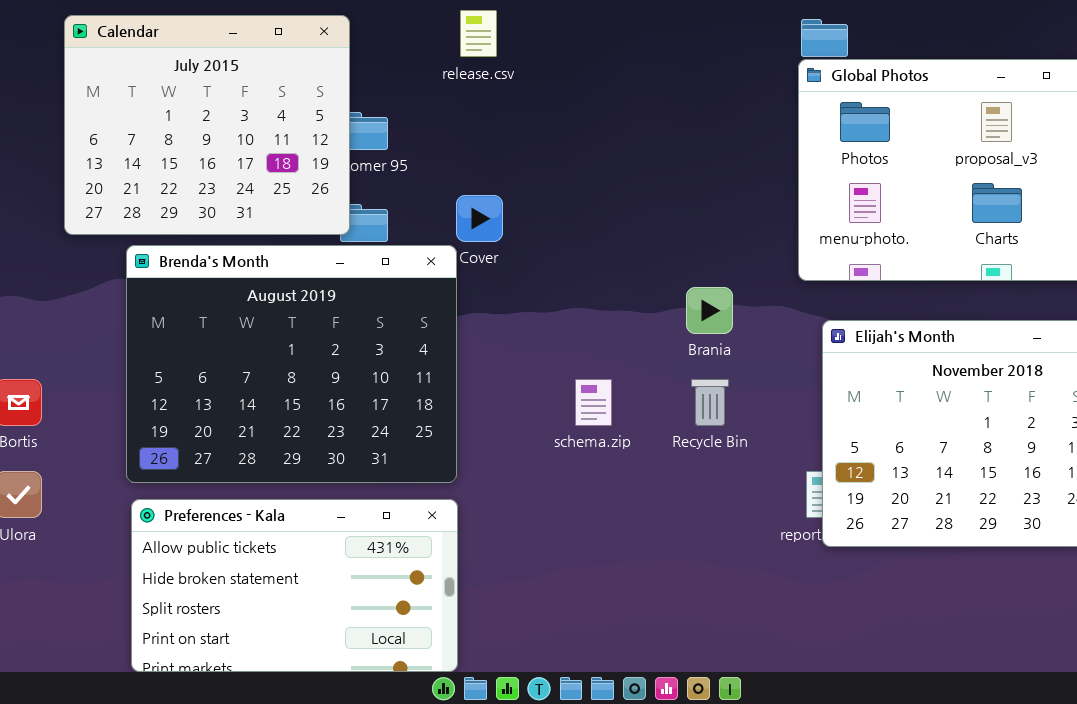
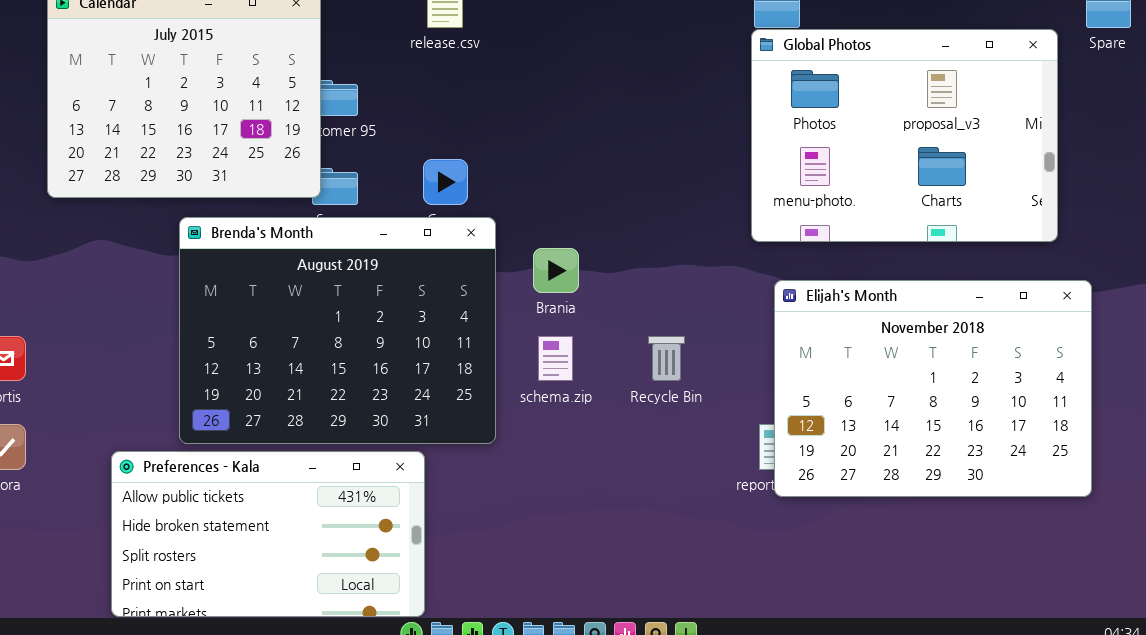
Brenda's Month: [126,245,457,483] -> [179,217,496,444], moved
Brania: [686,287,733,334] -> [533,248,579,293], moved

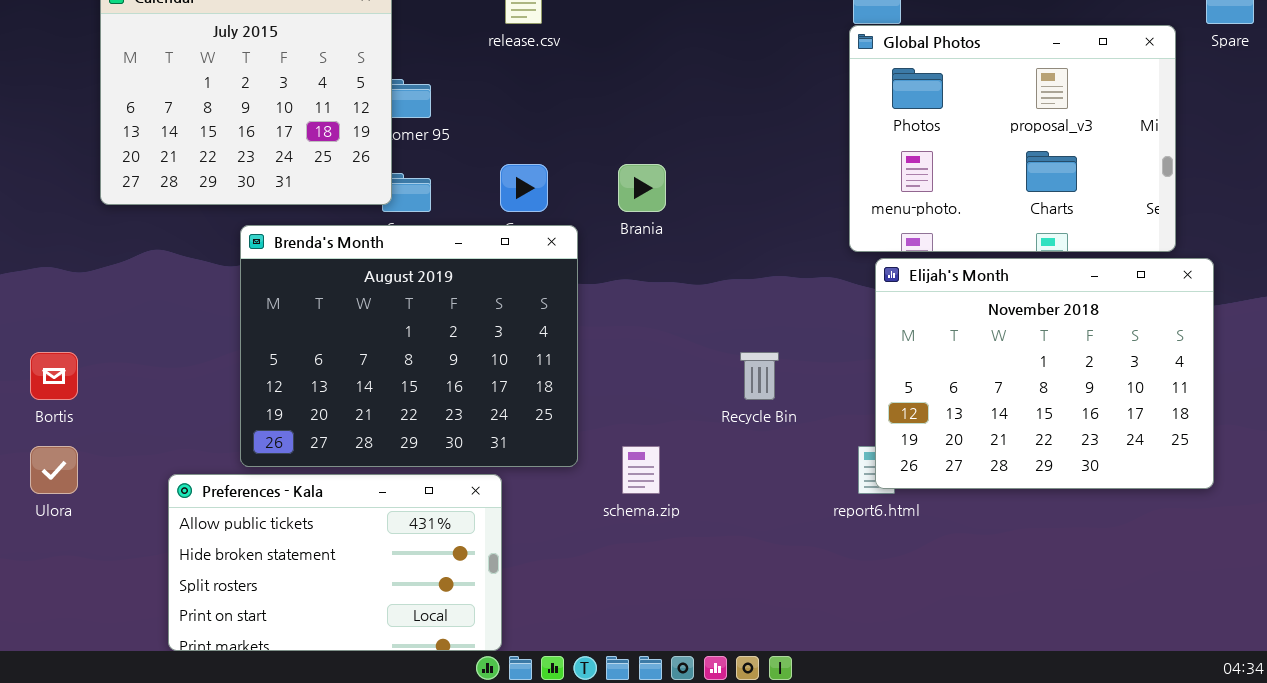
Brania: [533,248,579,293] -> [618,164,666,212], moved
Elijah's Month: [774,280,1092,497] -> [875,258,1214,489], moved
schema.zip: [538,336,573,381] -> [622,446,660,494], moved

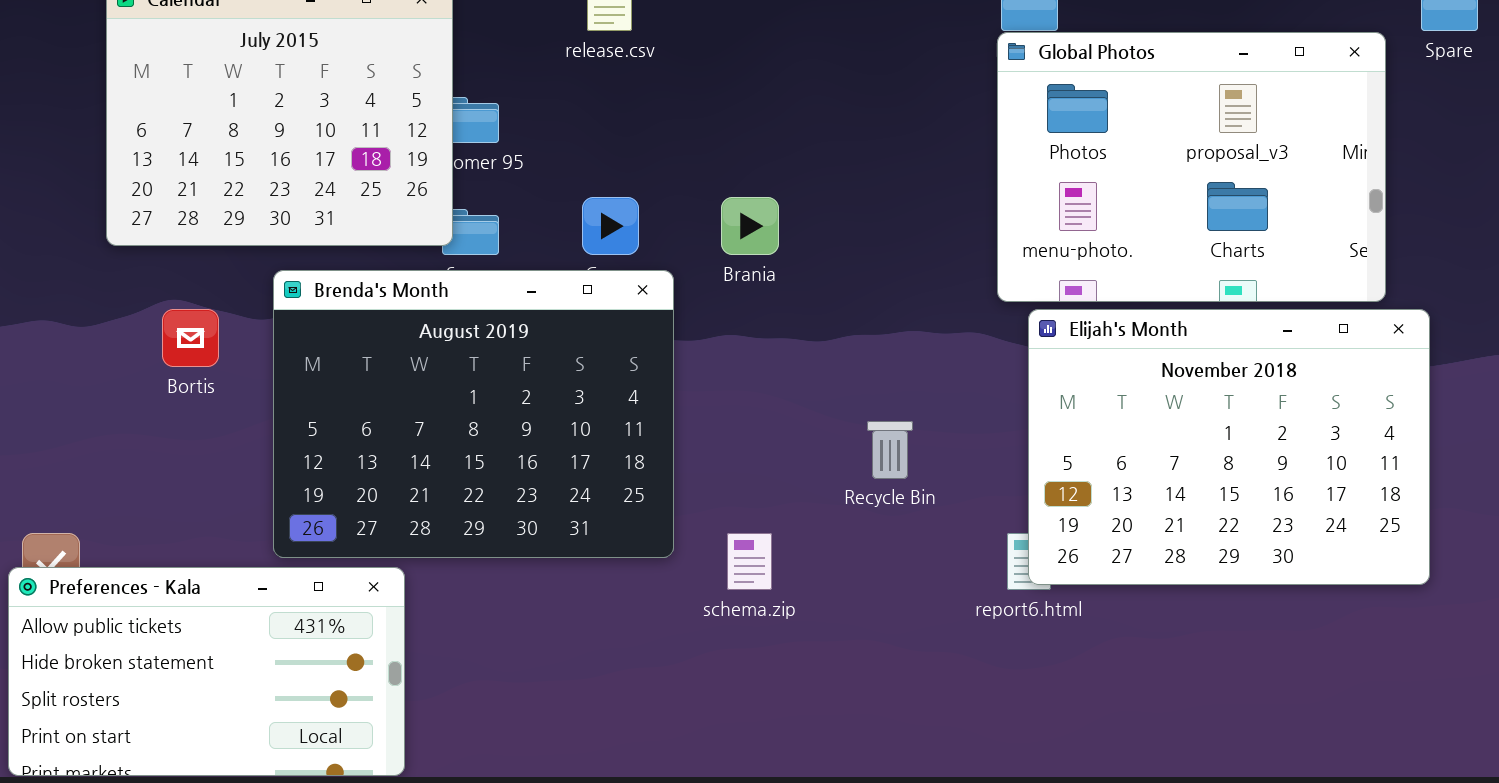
Bortis: [30,352,78,400] -> [162,309,219,367], moved
Preferences - Kala: [168,474,502,651] -> [8,567,405,776], moved

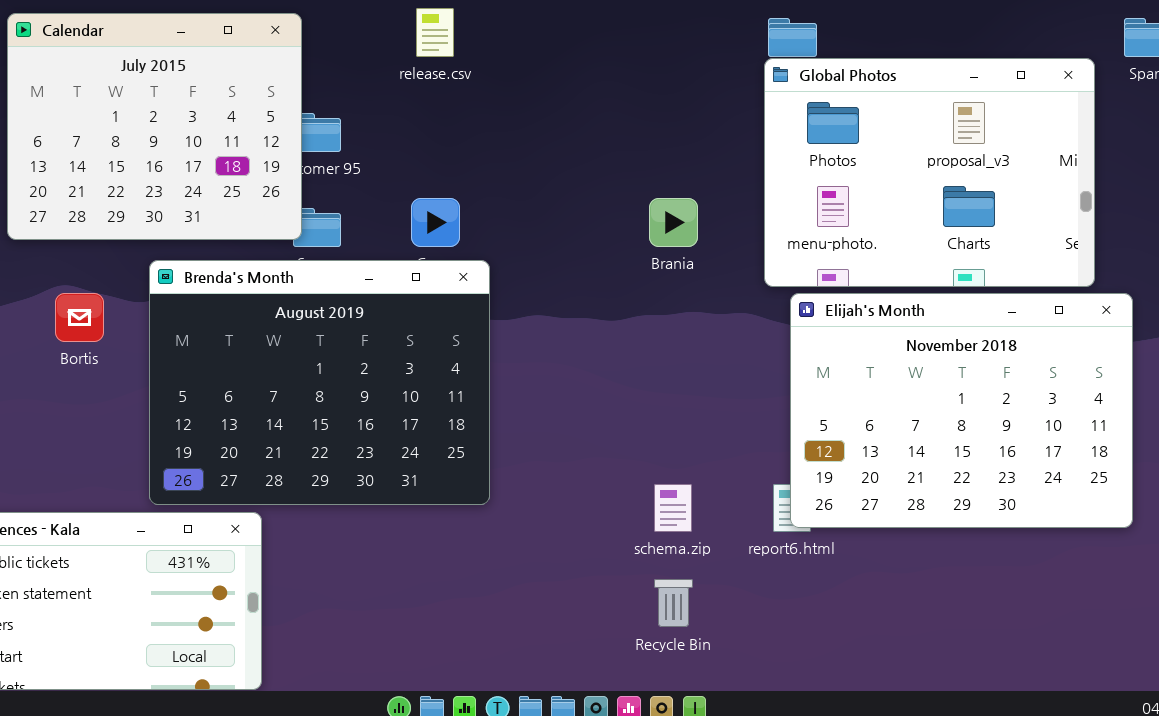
Brania: [721,197,779,255] -> [649,198,698,247], moved
Recycle Bin: [867,421,913,479] -> [654,579,693,627], moved
schema.zip: [727,533,772,590] -> [654,484,692,532], moved

